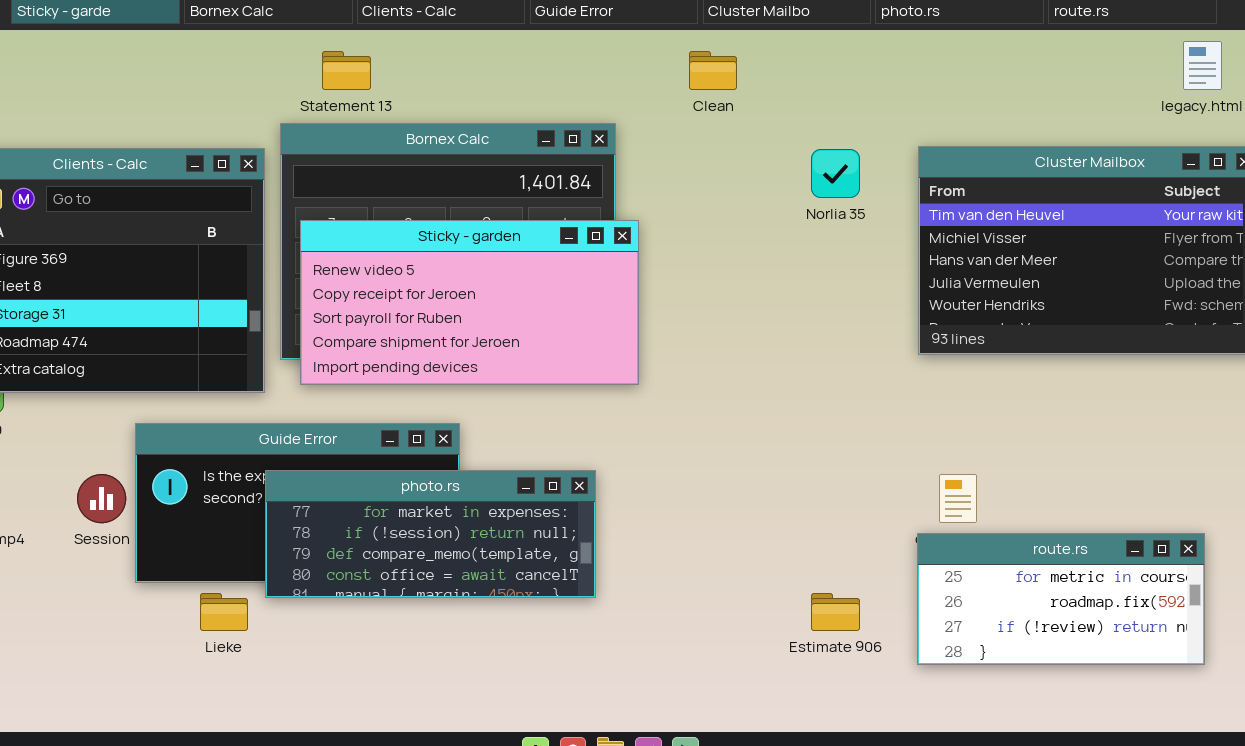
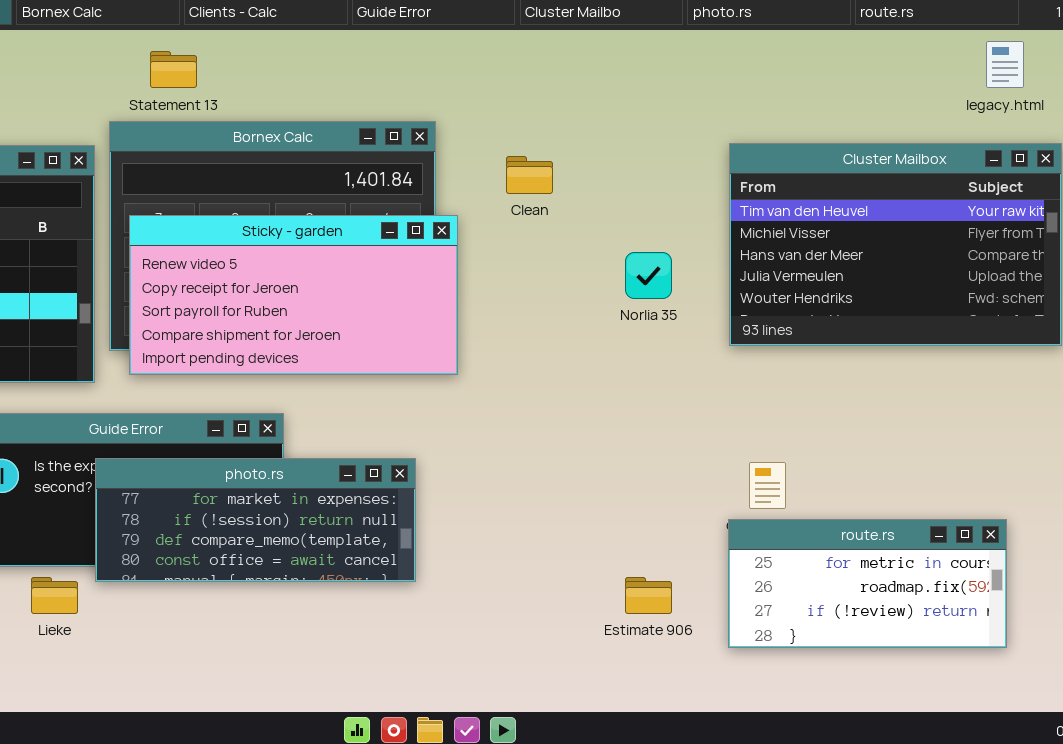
Clean: [689,51,737,90] -> [506,156,553,194], moved
Norlia 35: [811,149,860,198] -> [625,252,672,299], moved

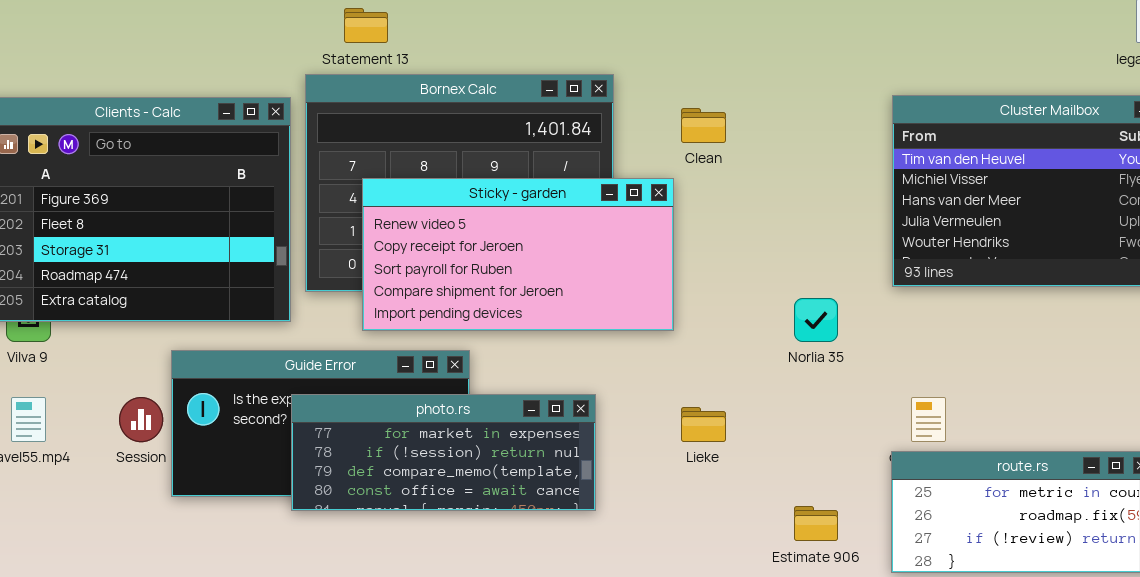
Sticky - garden: [129,215,458,375] -> [362,178,674,331], moved
Norlia 35: [625,252,672,299] -> [794,298,838,342], moved
Lieke: [31,577,78,614] -> [681,407,726,442], moved

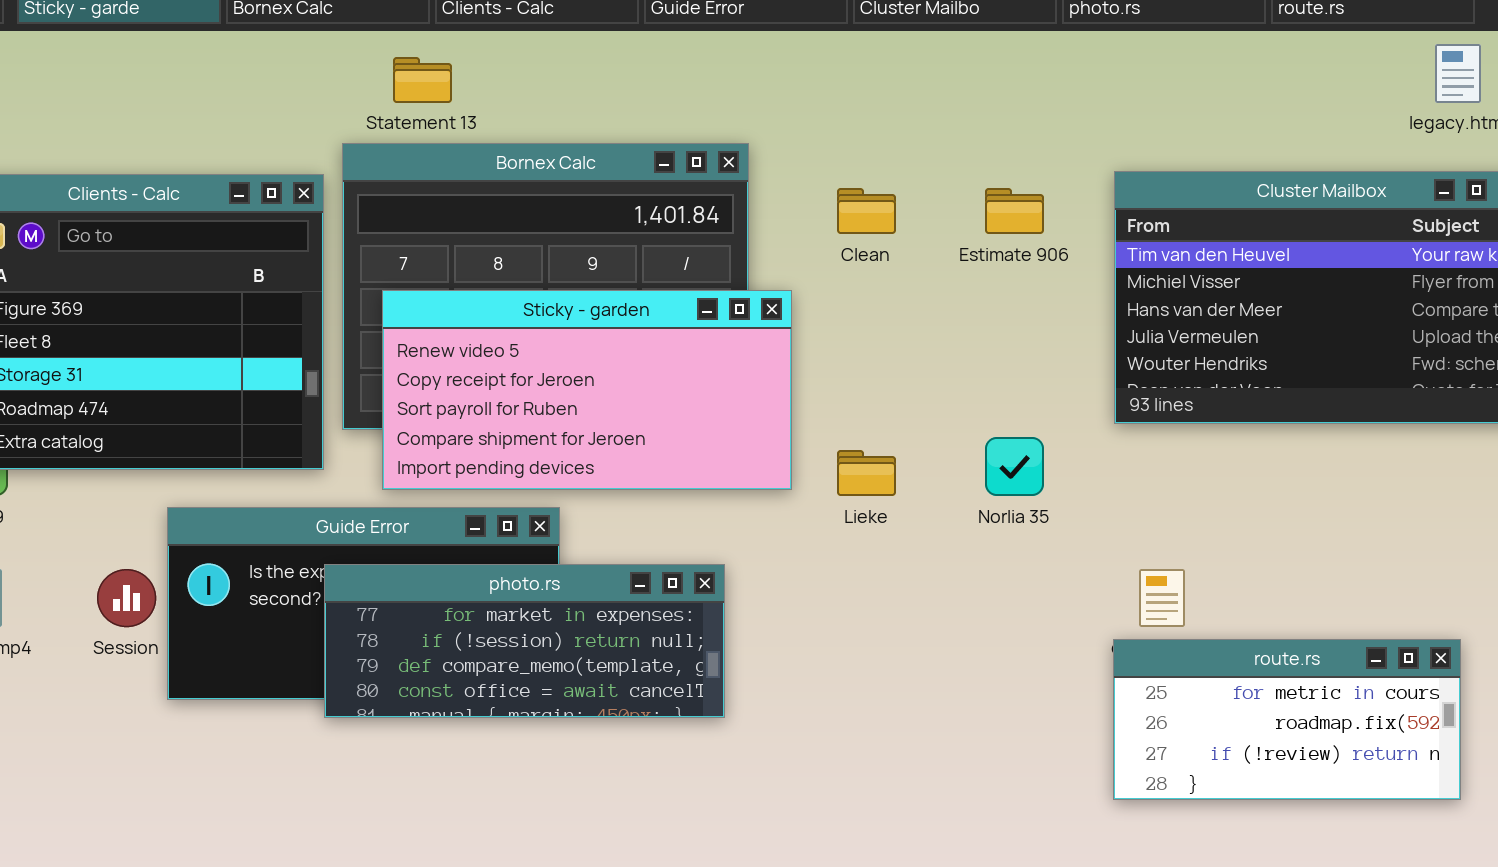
Sticky - garden: [362,178,674,331] -> [382,290,792,490], moved
Lieke: [681,407,726,442] -> [837,450,896,496], moved
Estimate 906: [794,506,838,541] -> [985,188,1044,234], moved

